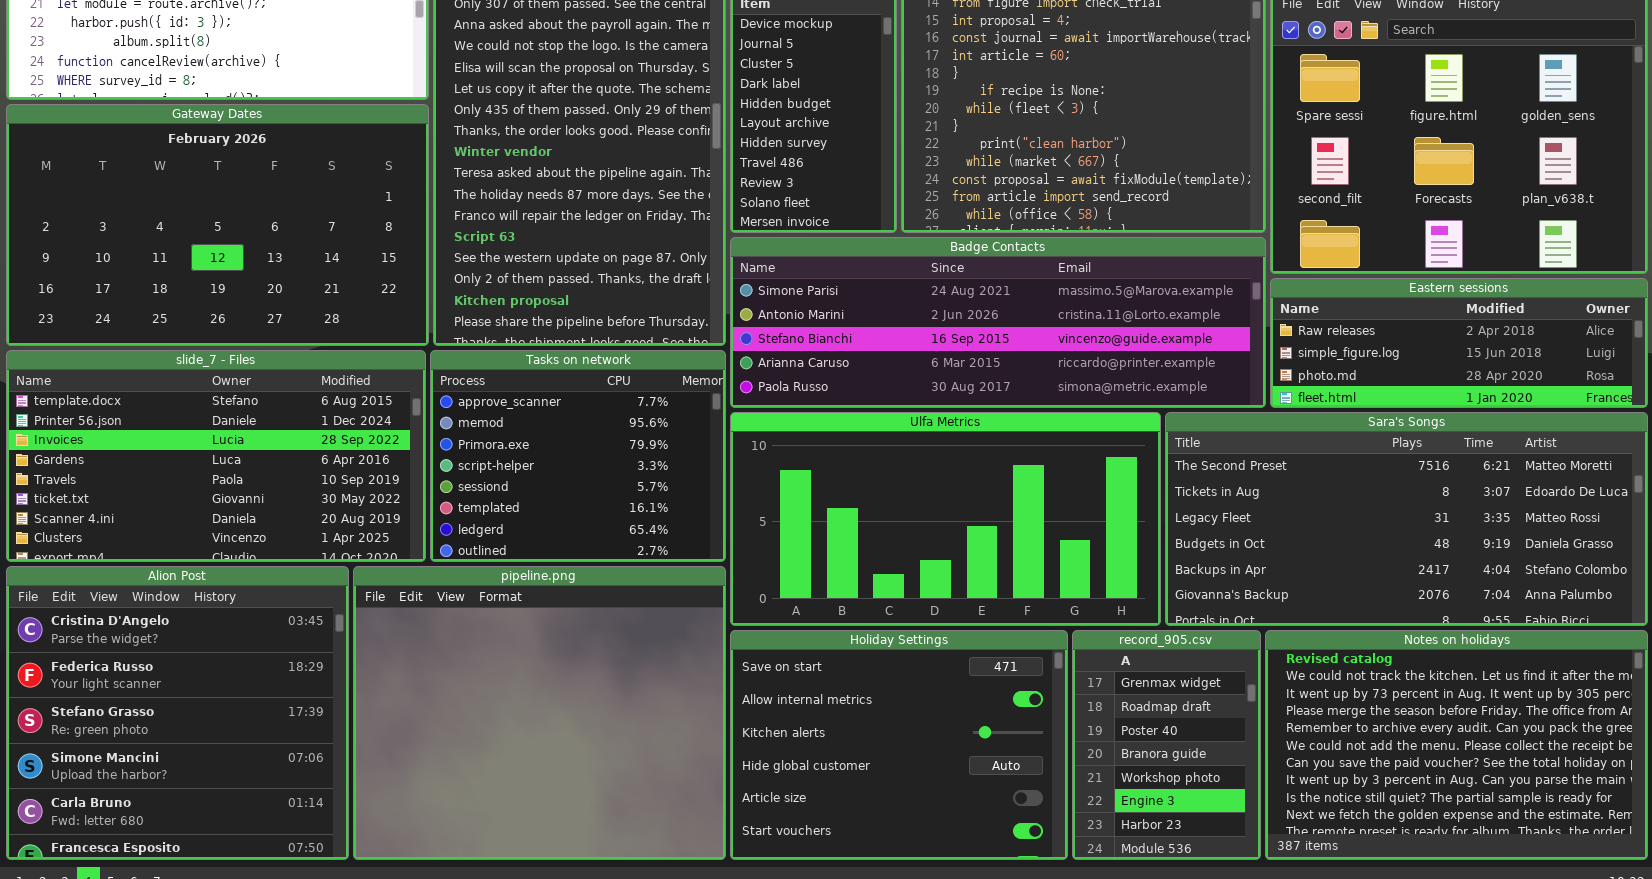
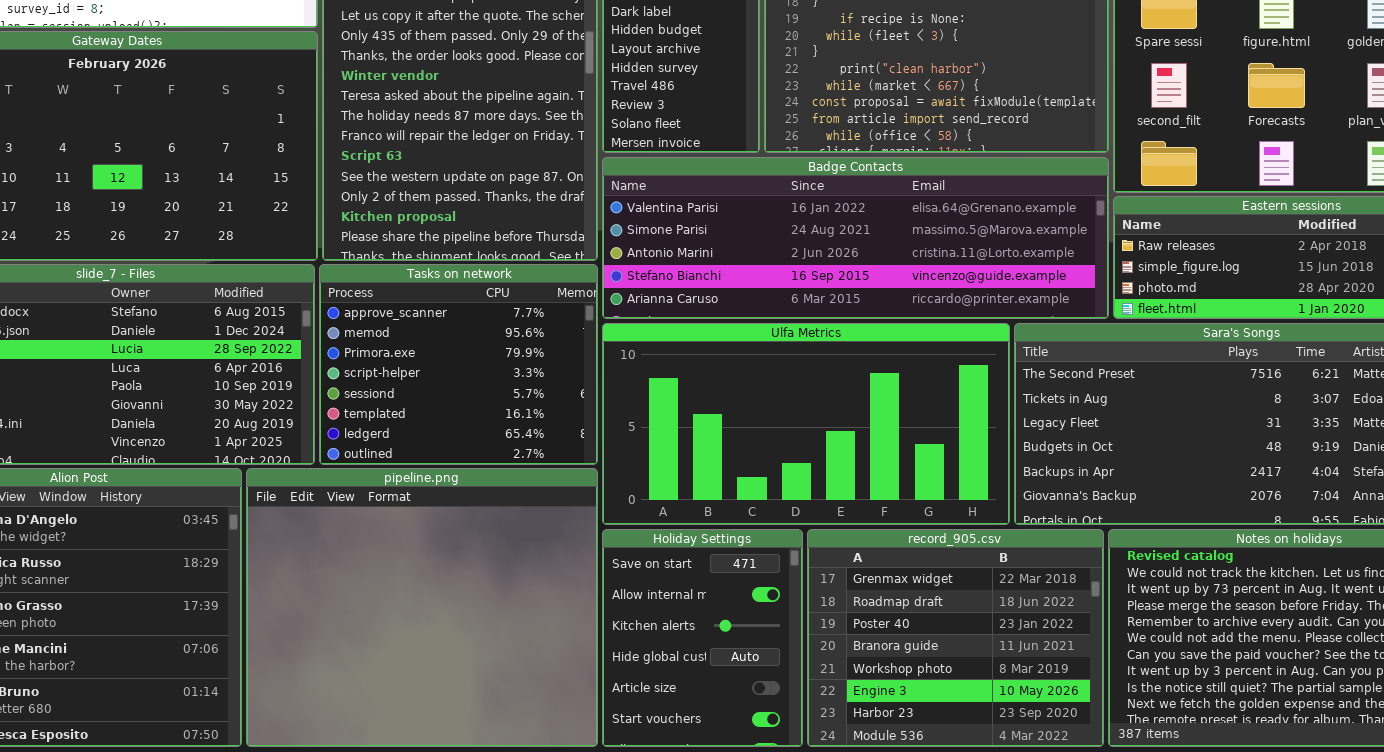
Badge Contacts: [730,237,1266,408] -> [602,157,1109,319], scrolled up 1 row
Holiday Settings: [730,630,1068,860] -> [602,529,803,747], resized
record_905.csv: [1072,630,1261,860] -> [807,529,1104,747], resized

